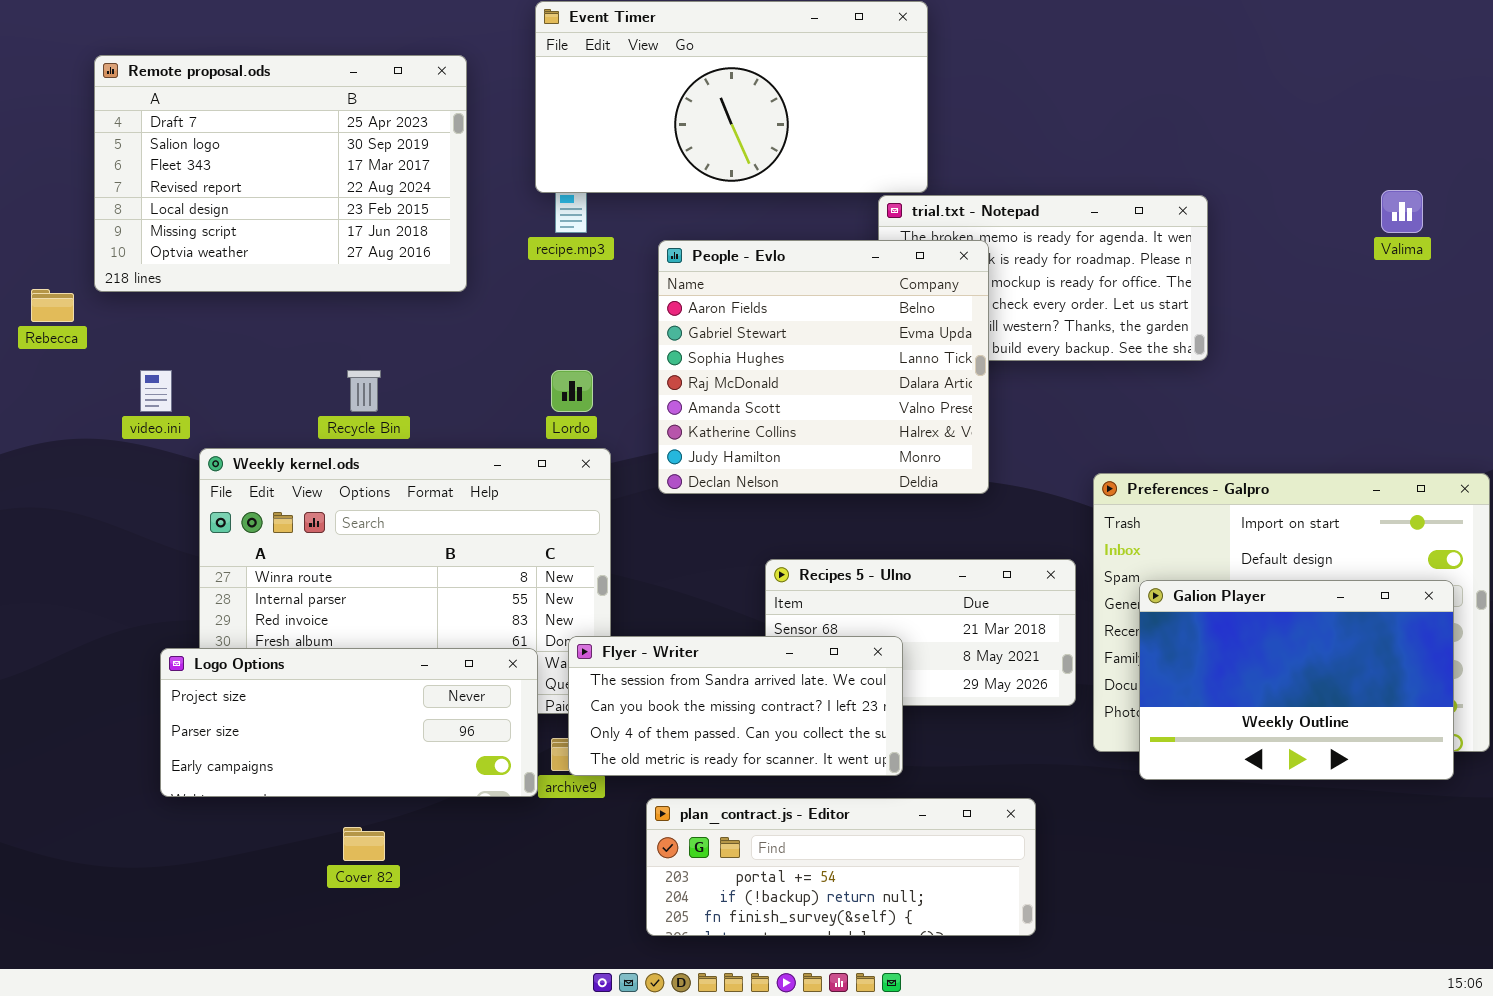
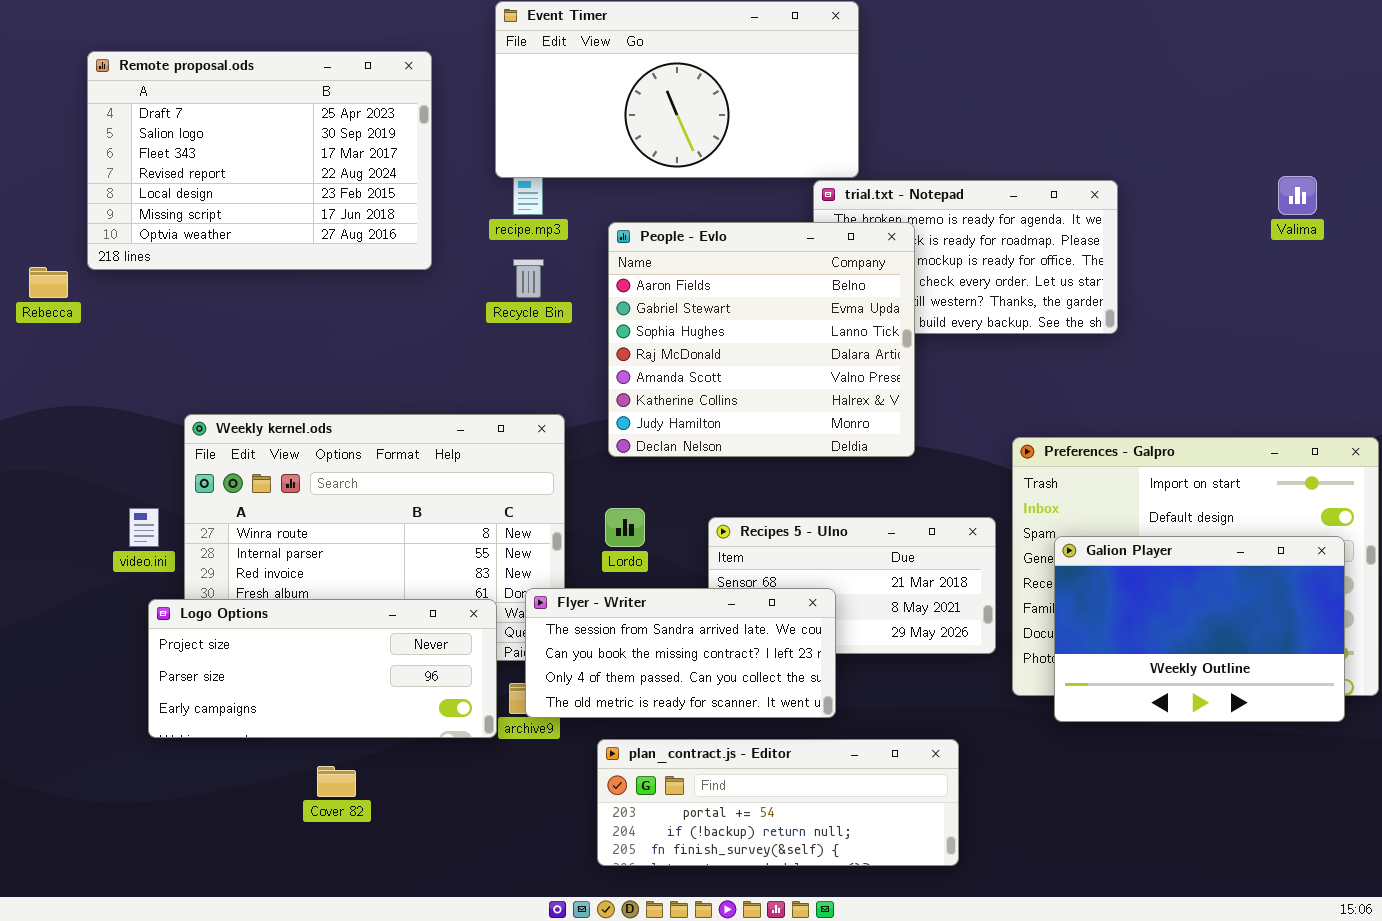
video.ini: [140,370,172,412] -> [129,508,159,547], moved
Recycle Bin: [347,370,381,412] -> [513,259,544,298], moved
Lordo: [551,370,593,412] -> [605,508,645,547], moved

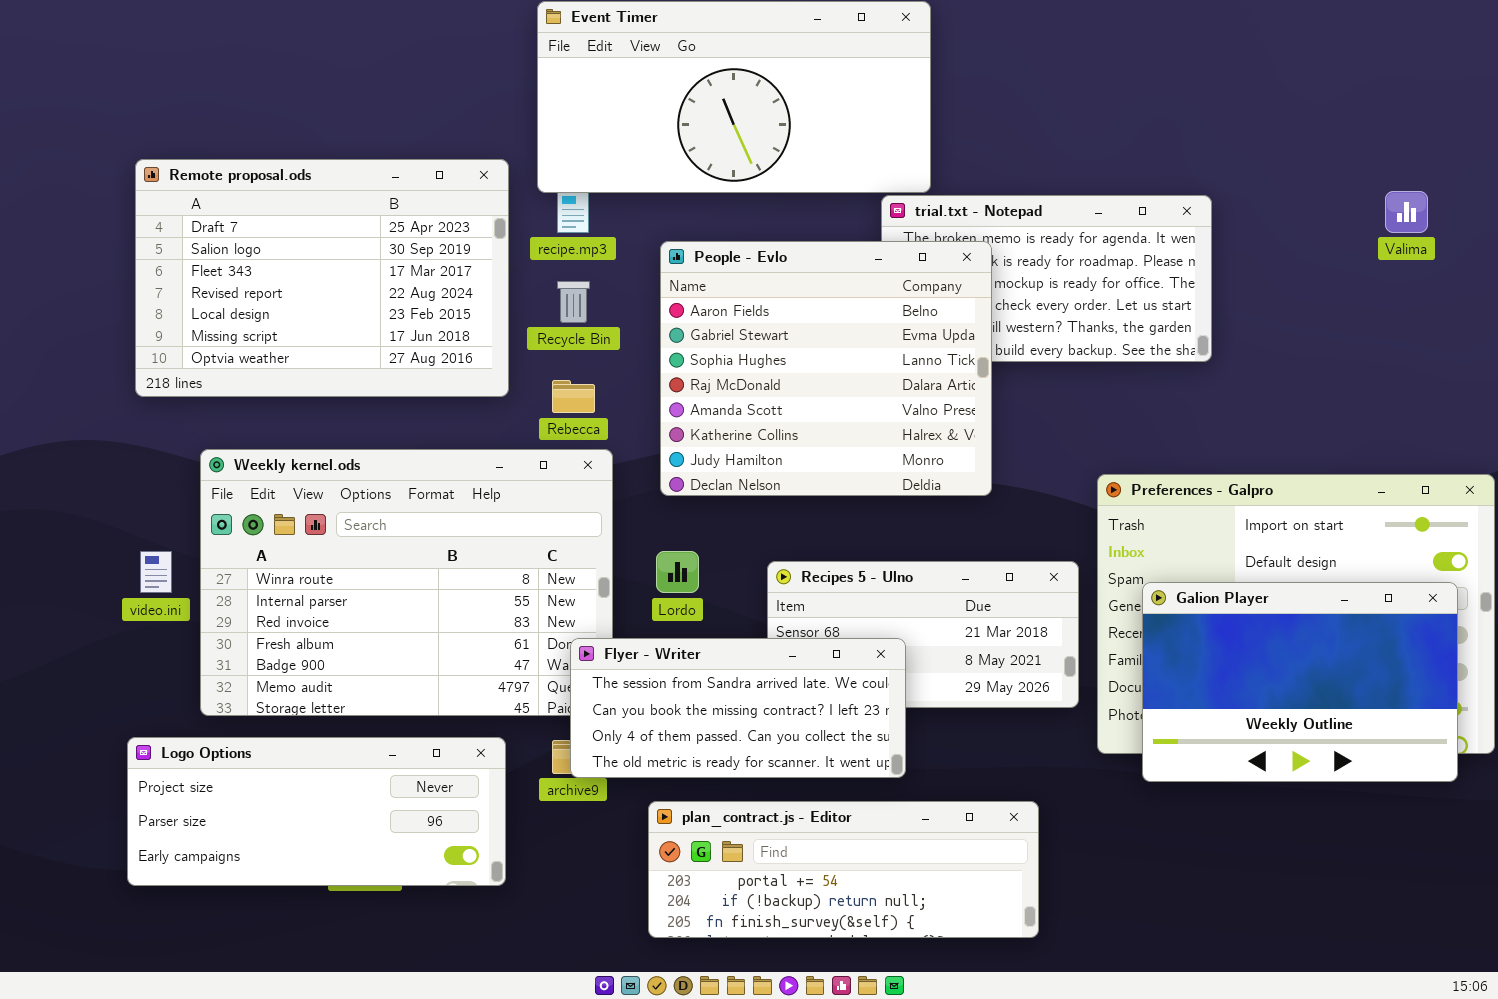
Remote proposal.ods: [87,51,432,270] -> [135,159,509,397], moved
Rebecca: [29,267,68,298] -> [552,380,595,413], moved
Logo Options: [148,599,497,738] -> [127,737,506,886], moved

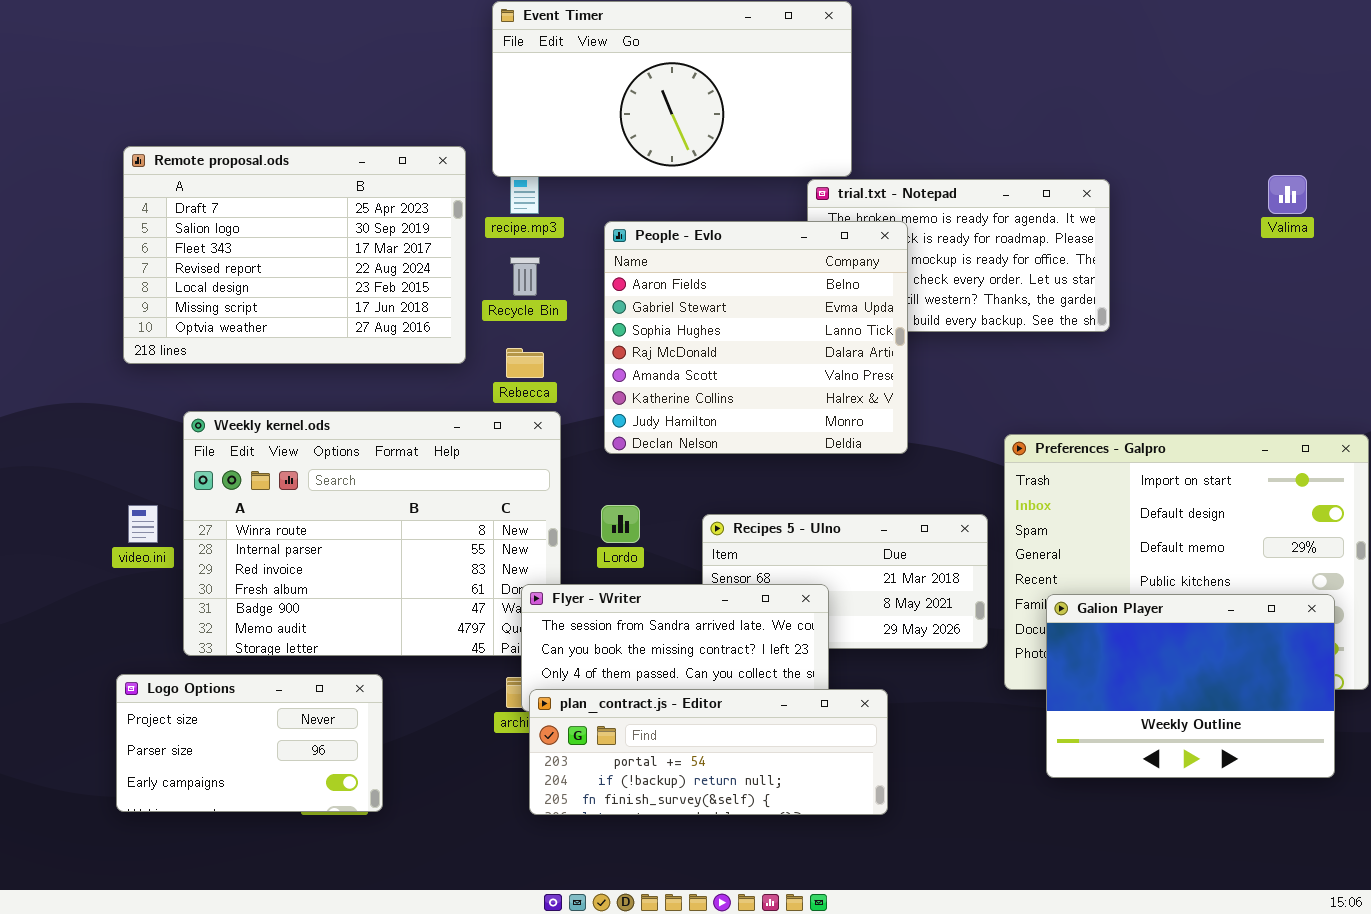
Galion Player: [1142,582,1458,782] -> [1046,594,1335,778], moved
Logo Options: [127,737,506,886] -> [116,674,383,812], resized
plan_contract.js - Editor: [648,801,1039,938] -> [529,689,888,815], moved

